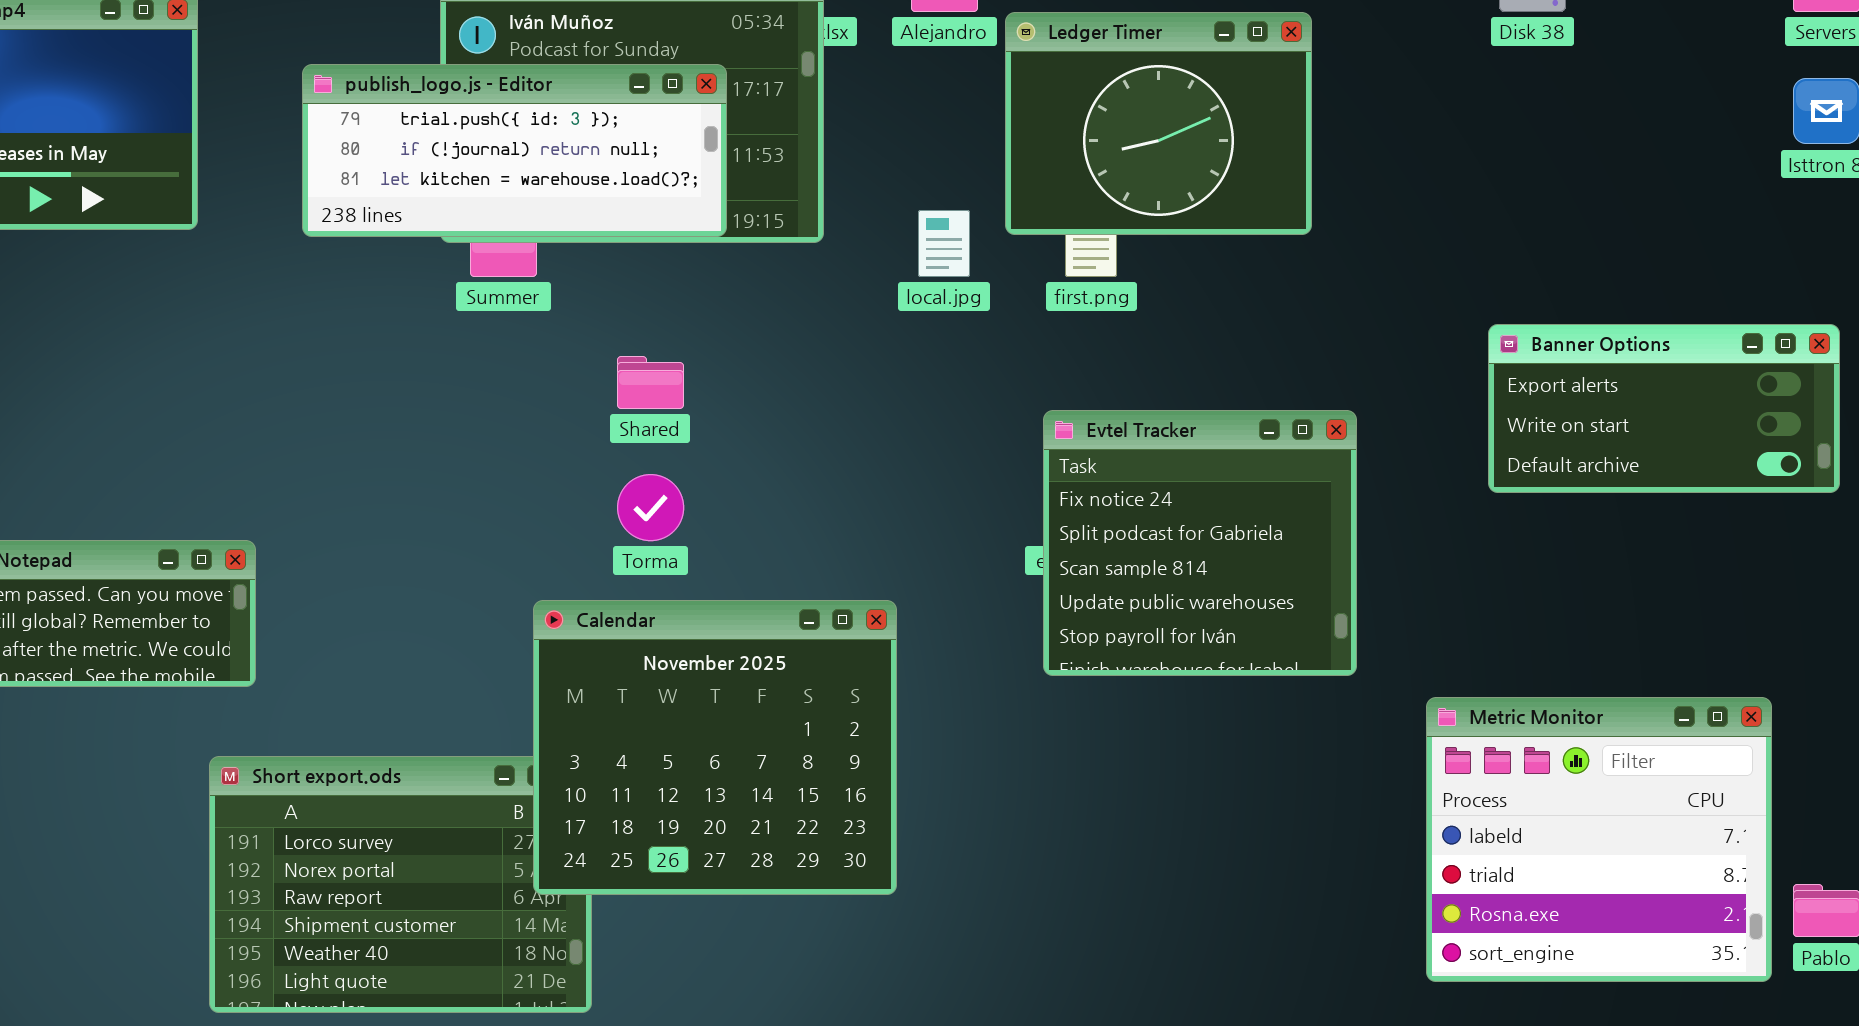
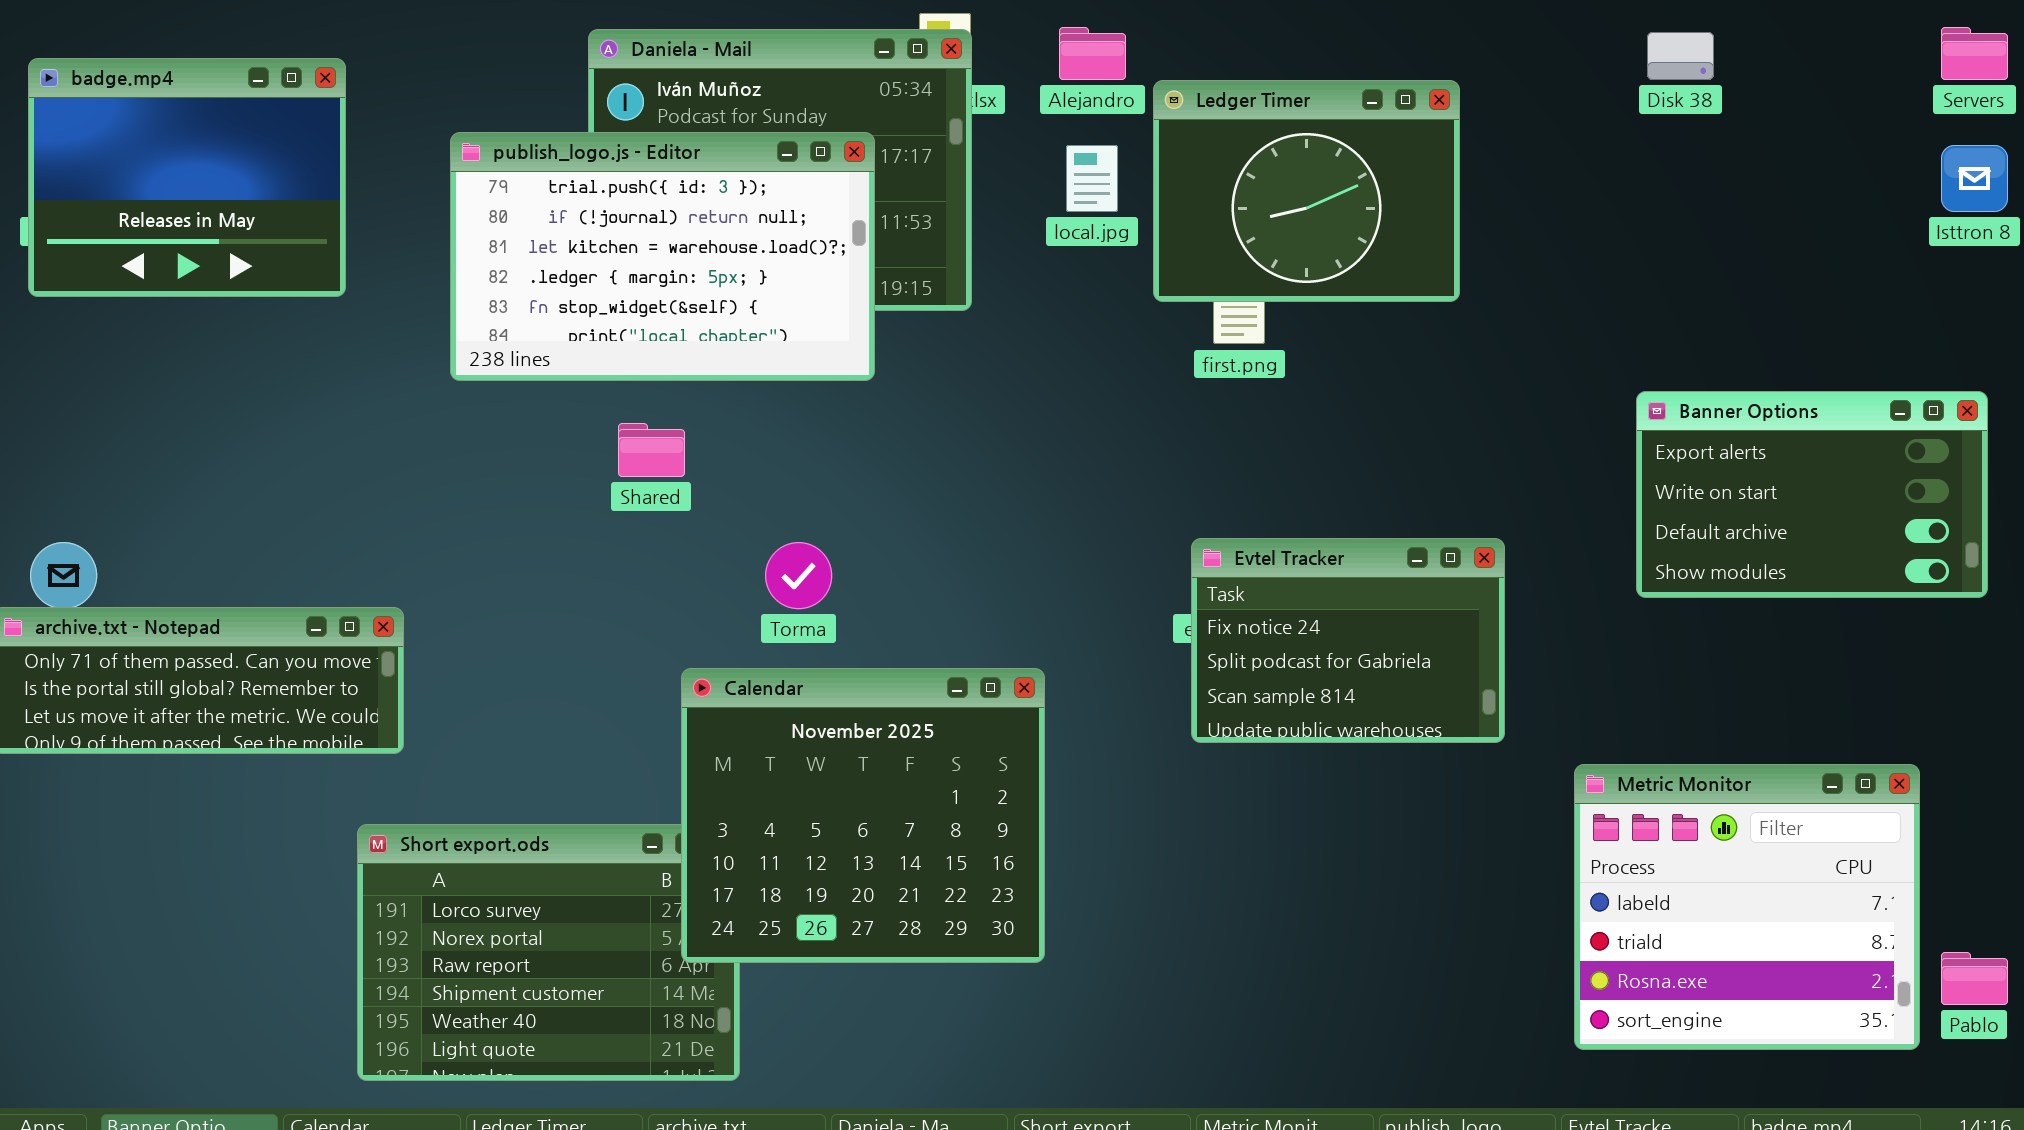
publish_logo.js - Editor: [302,64,727,237] -> [450,132,875,381], resized
local.jpg: [918,210,970,277] -> [1066,145,1118,212], moved
Banner Options: [1488,324,1840,493] -> [1636,391,1988,598], resized
Shared: [617,356,684,409] -> [618,423,685,477], moved
Evtel Tracker: [1043,410,1357,676] -> [1191,538,1505,743], resized

